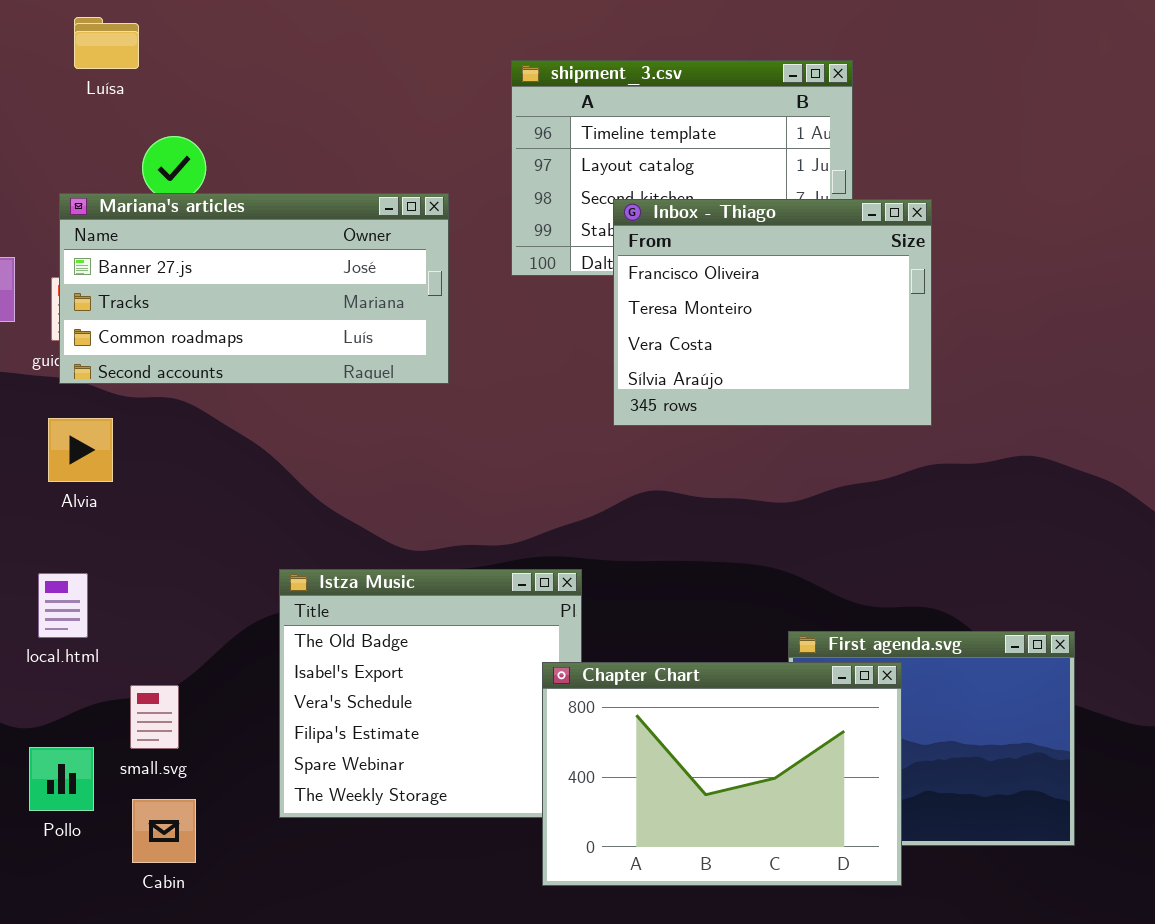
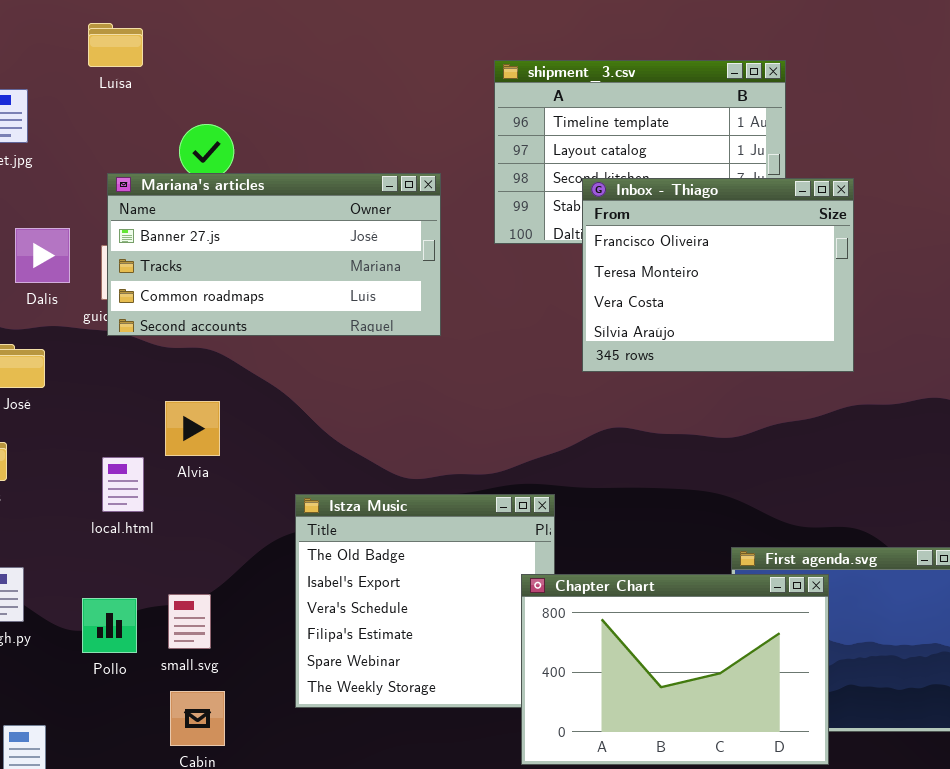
Luísa: [74,17,139,69] -> [88,23,143,67], moved
Alvia: [48,418,113,482] -> [165,401,220,456], moved
local.html: [38,573,88,638] -> [102,457,144,512], moved
Pollo: [29,747,94,811] -> [82,598,137,653], moved

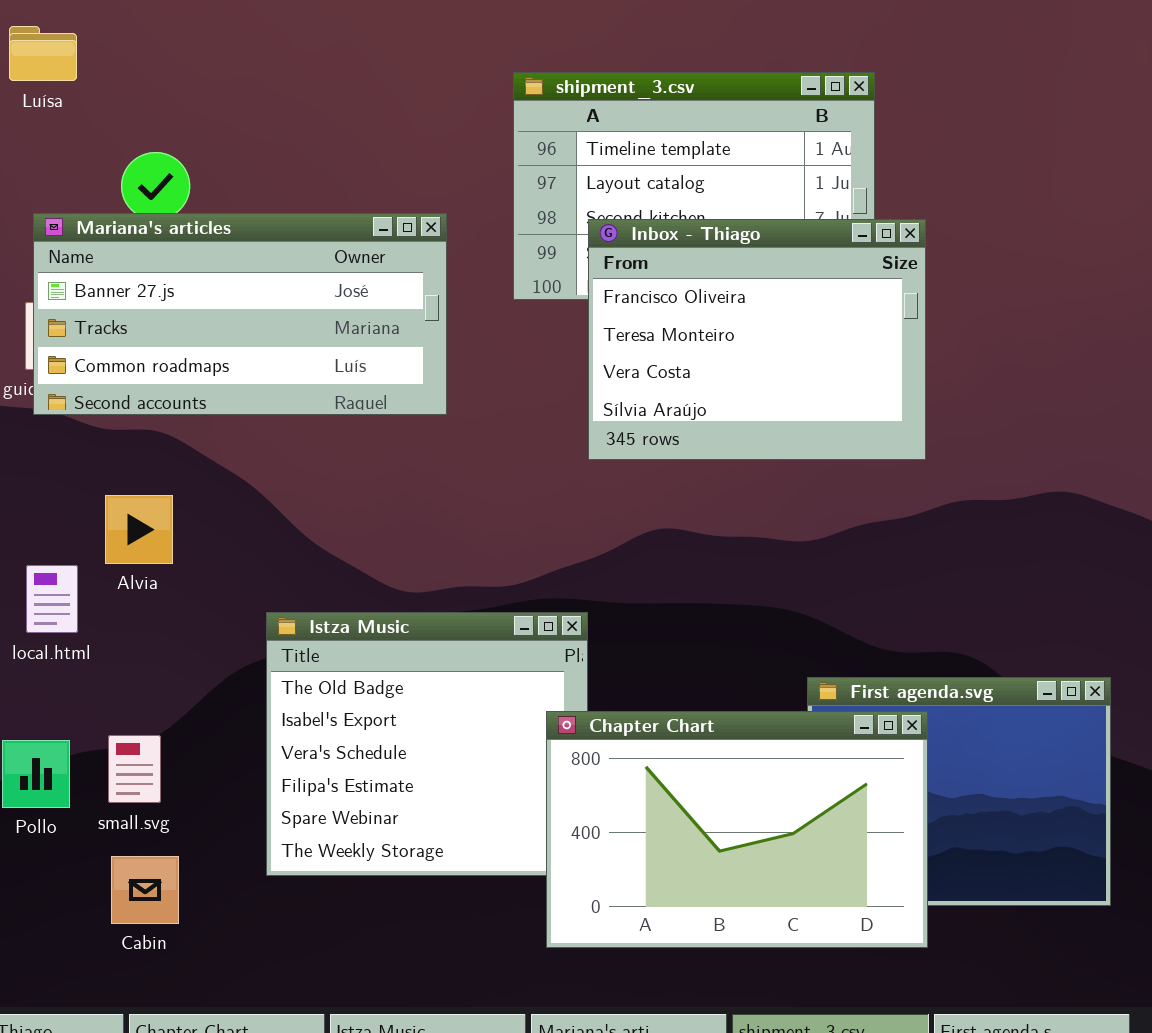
Inbox - Thiago: [582,178,854,372] -> [588,219,926,460], moved

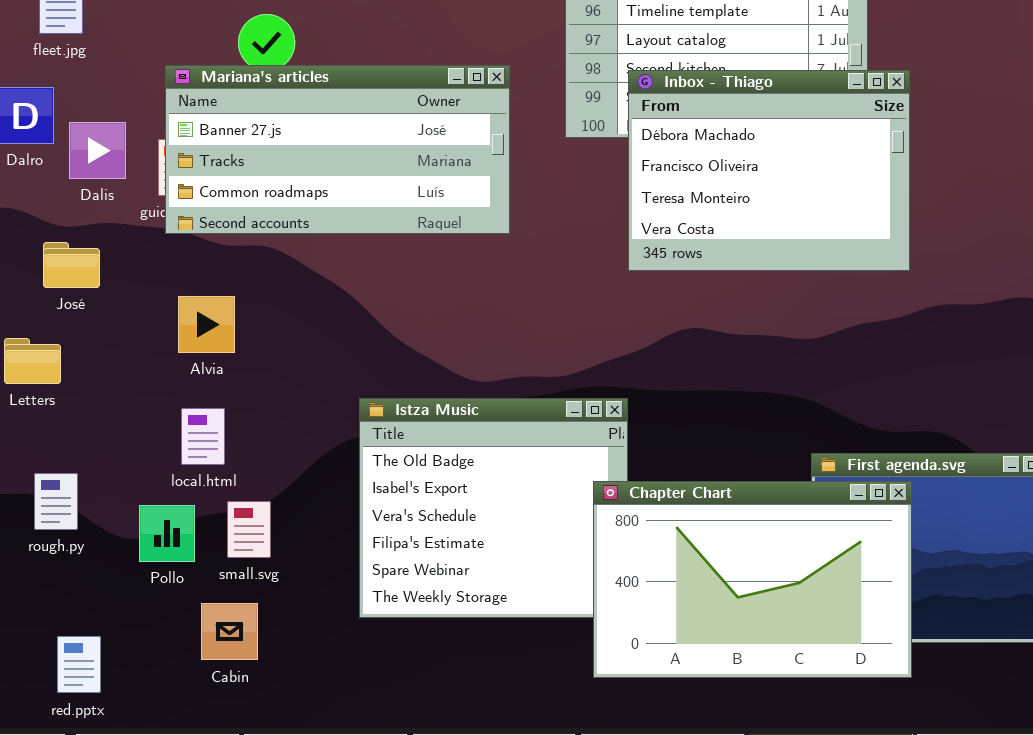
Inbox - Thiago: [588,219,926,460] -> [628,70,910,271], scrolled up 1 row
Alvia: [105,495,173,564] -> [178,296,235,353], moved
local.html: [26,565,78,633] -> [181,408,225,465], moved
Cabin: [111,856,179,924] -> [201,603,258,660], moved

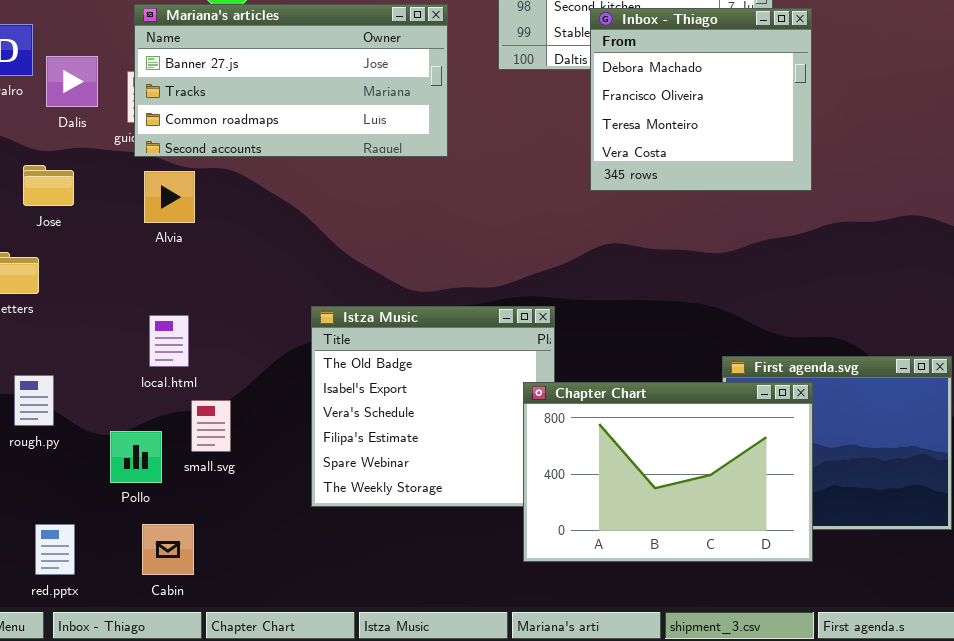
Inbox - Thiago: [628,70,910,271] -> [590,8,812,191], resized
Alvia: [178,296,235,353] -> [144,171,195,223], moved
Pollo: [139,505,195,562] -> [110,431,162,483], moved
Cabin: [201,603,258,660] -> [142,524,194,575], moved

